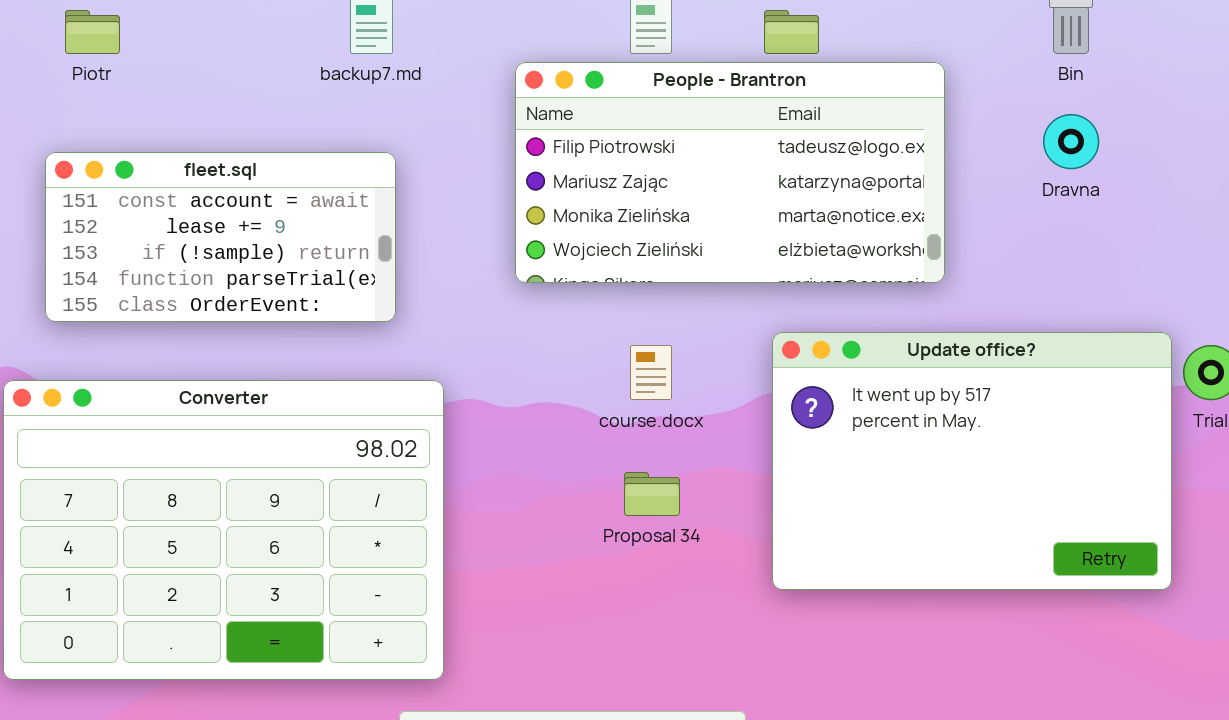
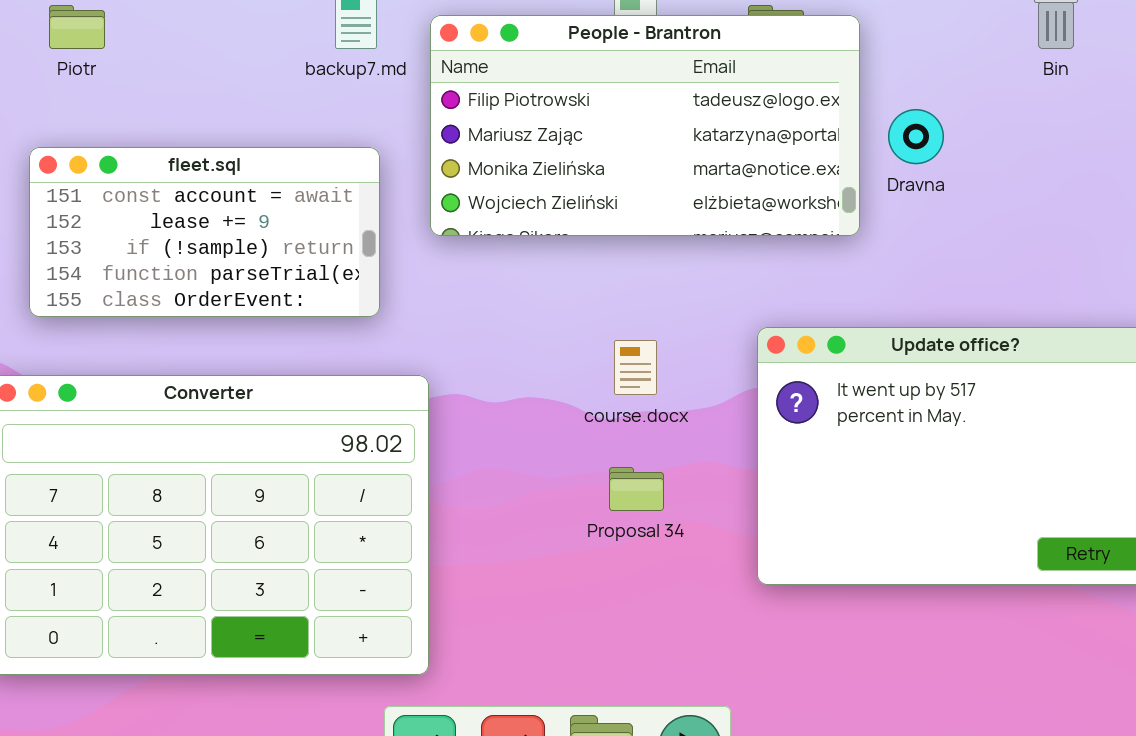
People - Brantron: [515,62,945,283] -> [430,15,860,236], moved
Dravna: [1043,114,1099,169] -> [888,109,944,164], moved

